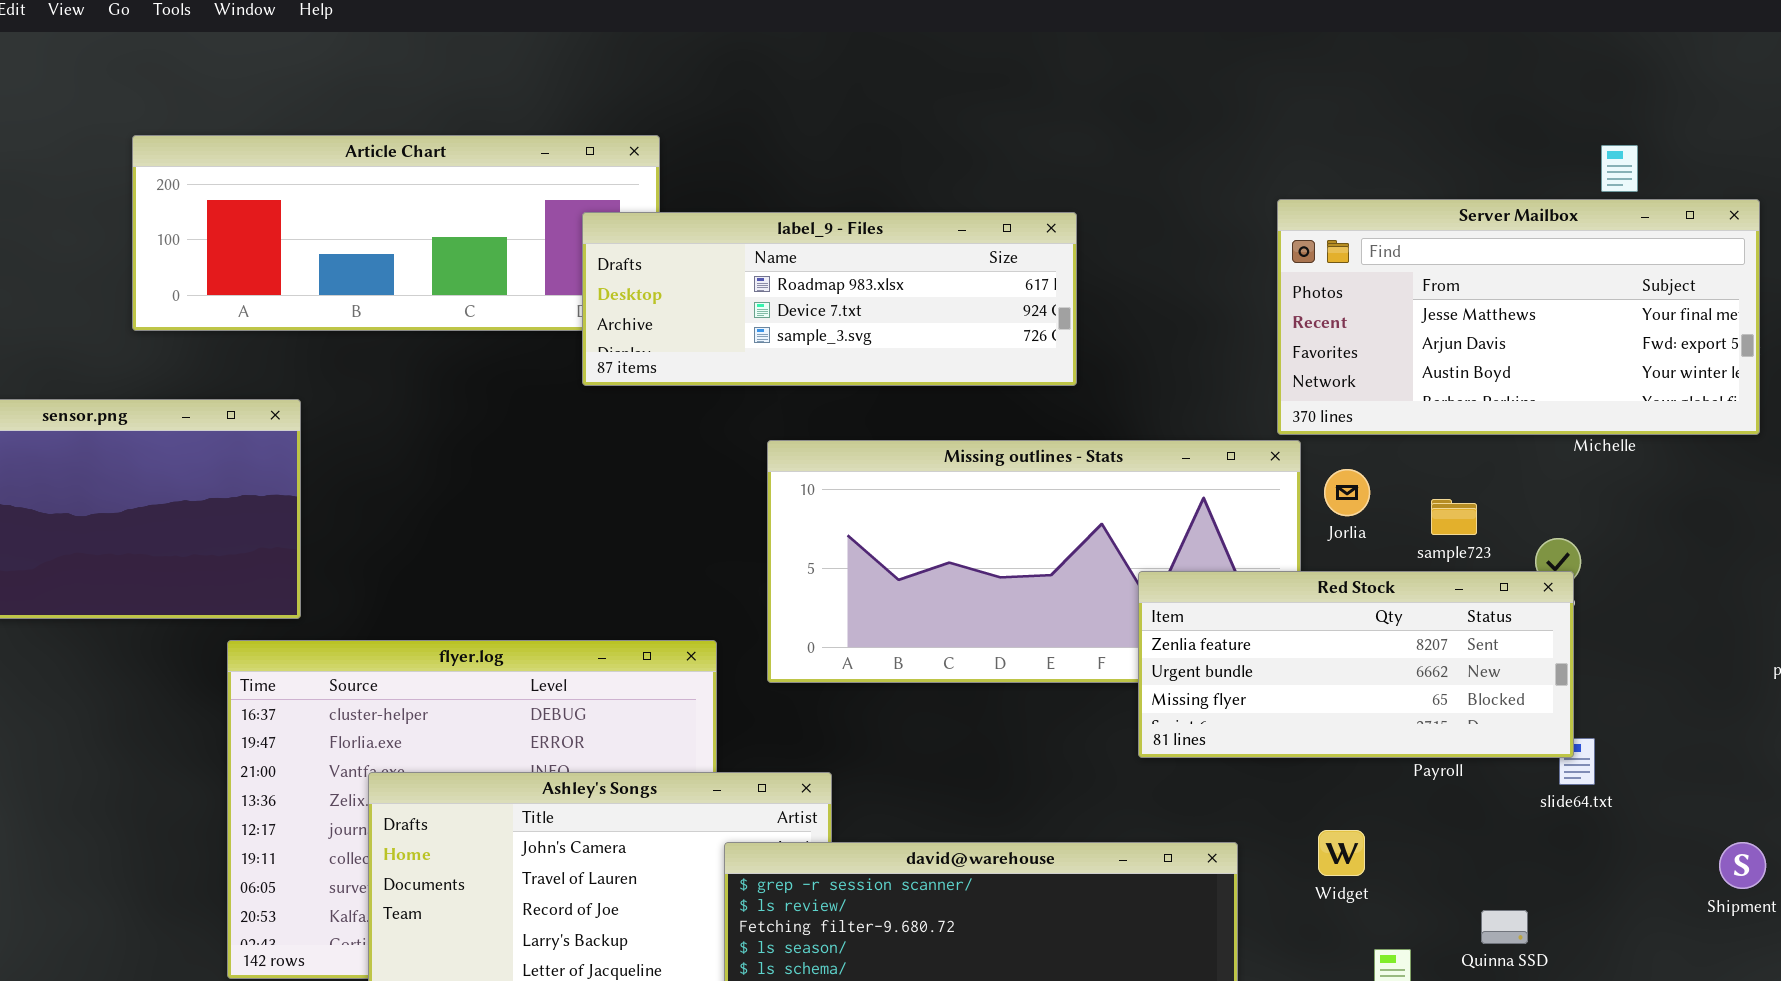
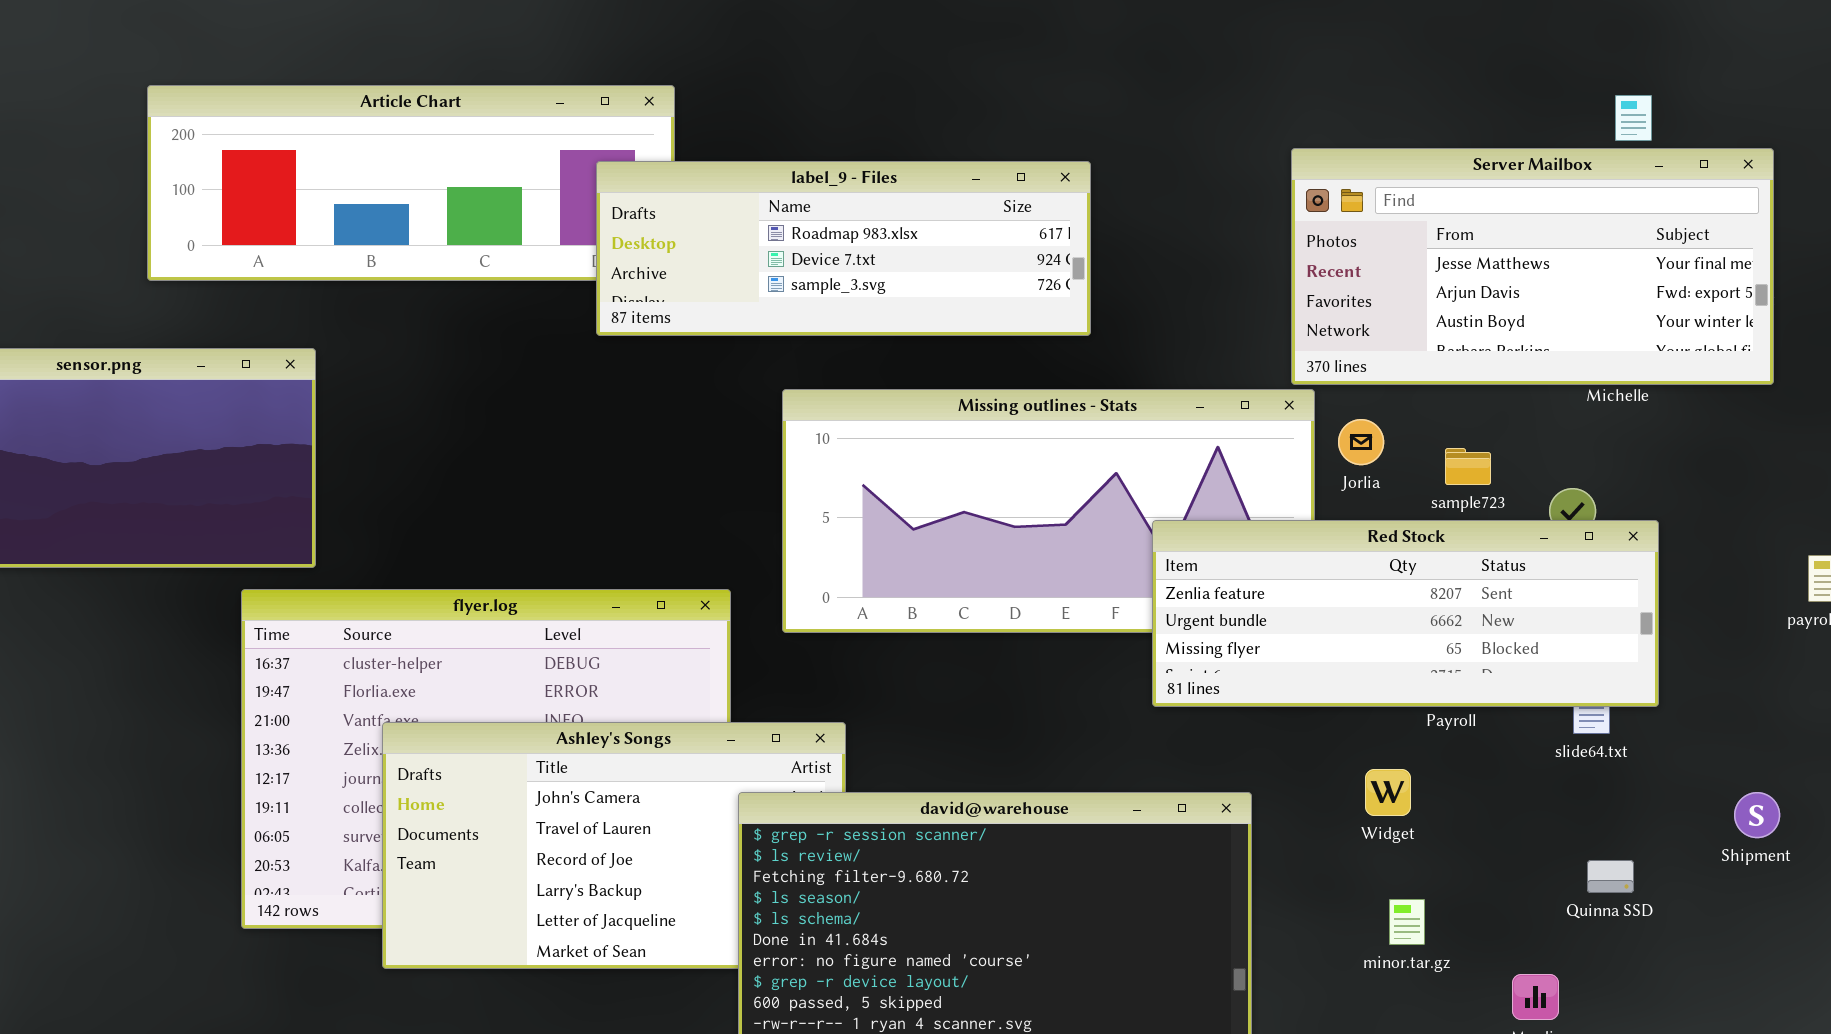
Red Stock: [1138,571,1574,758] -> [1152,520,1659,707], resized
Widget: [1318,830,1365,876] -> [1365,769,1411,816], moved
Quinna SSD: [1481,910,1528,944] -> [1587,860,1634,893], moved

